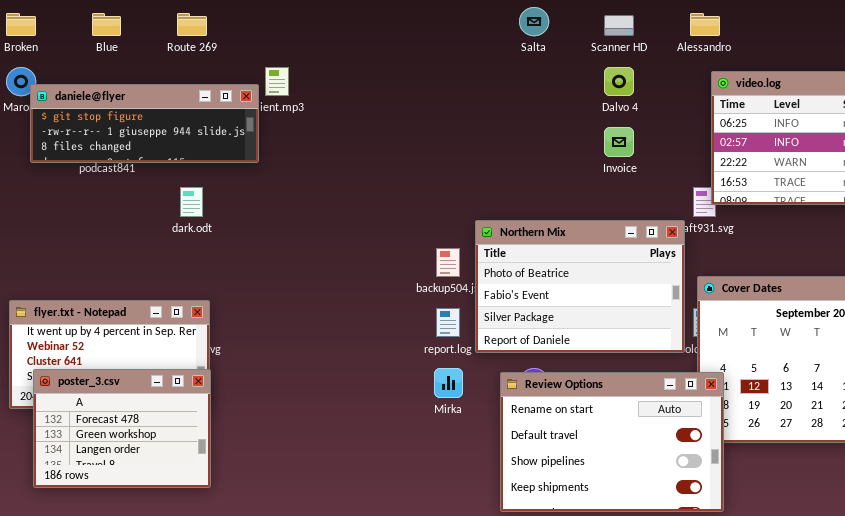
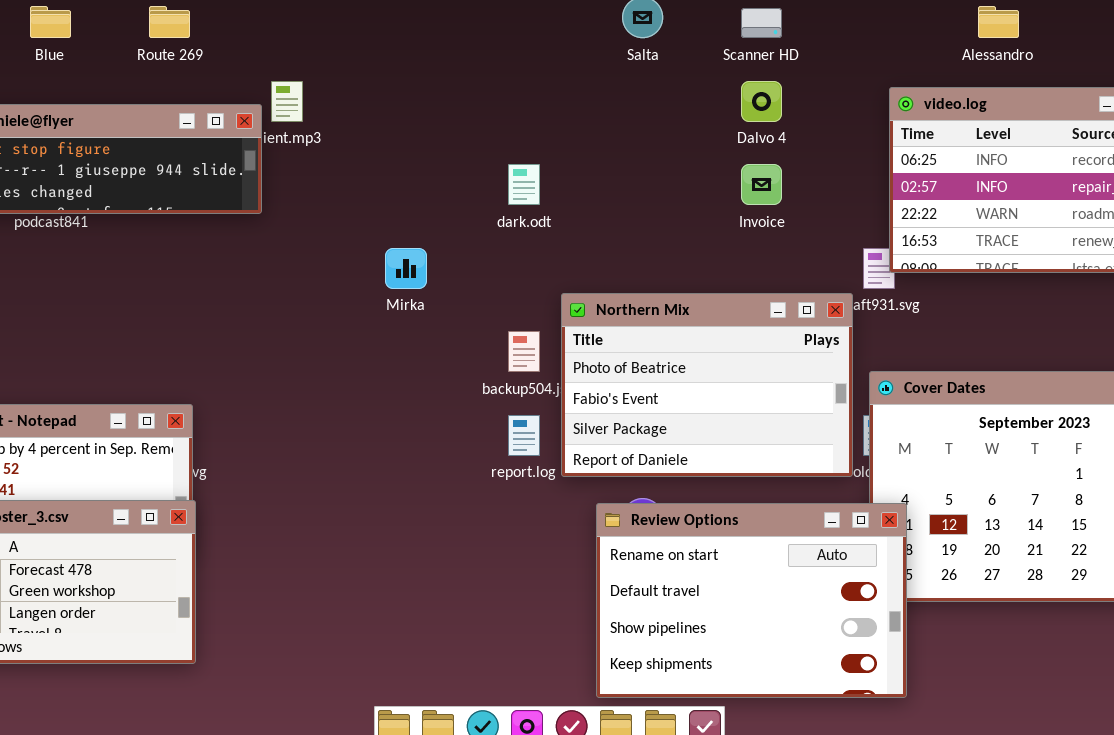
Alessandro: [690,13,720,36] -> [978,6,1019,38], moved
dark.odt: [180,187,203,217] -> [508,164,540,205], moved
Mirka: [434,368,463,398] -> [385,248,427,289], moved

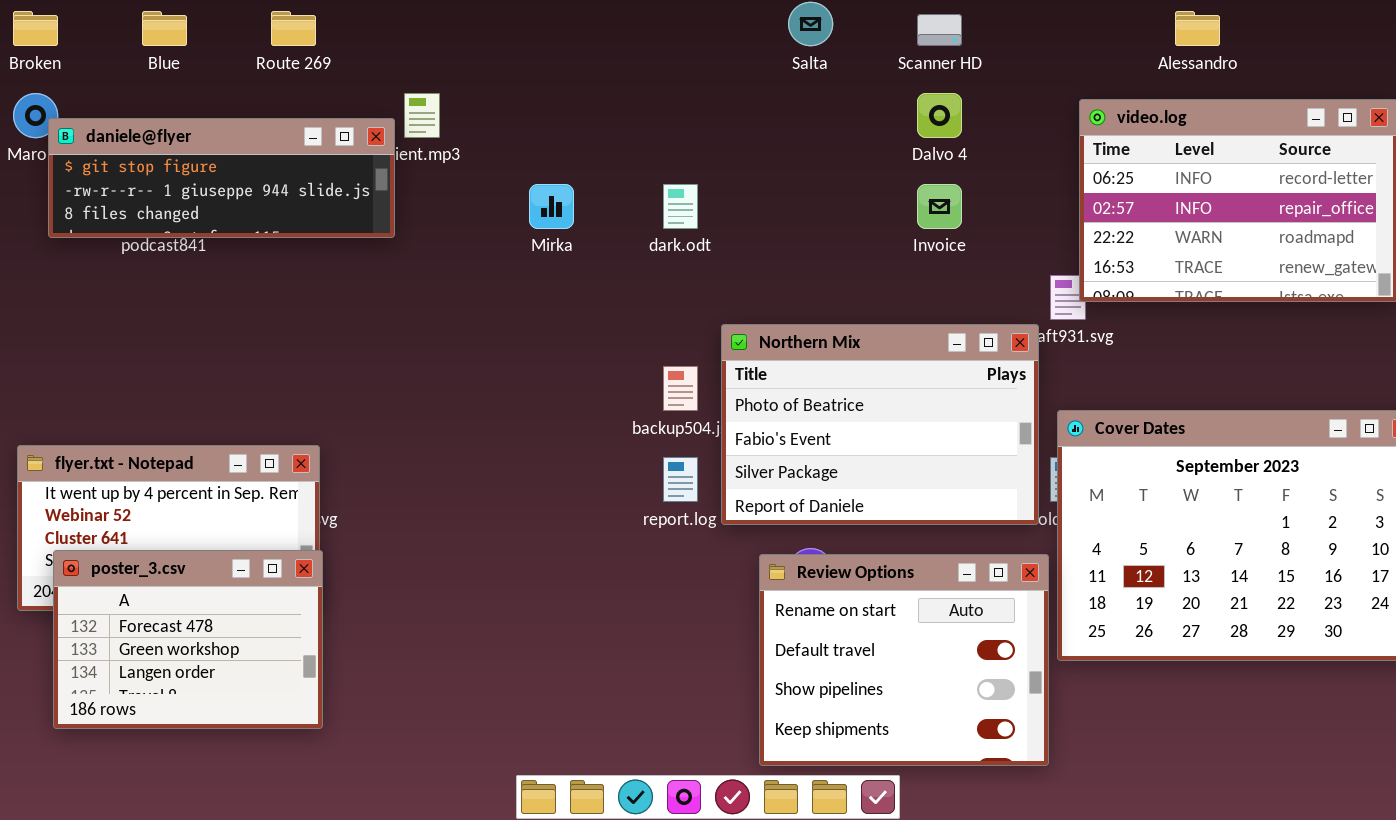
Mirka: [385,248,427,289] -> [529,184,574,229], moved
Review Options: [596,503,907,698] -> [759,554,1049,766], resized

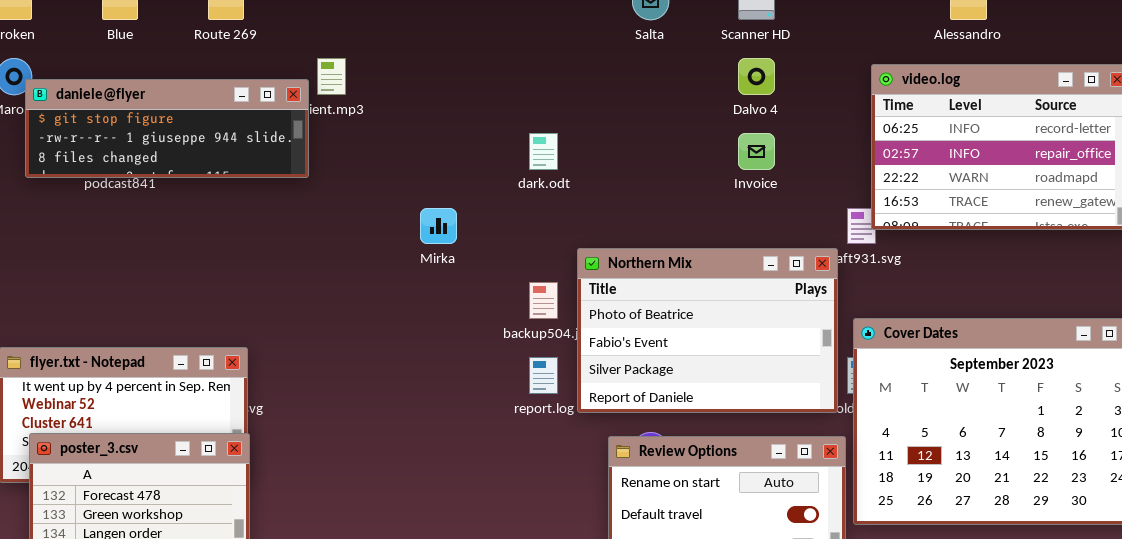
Mirka: [529,184,574,229] -> [420,208,457,244], moved

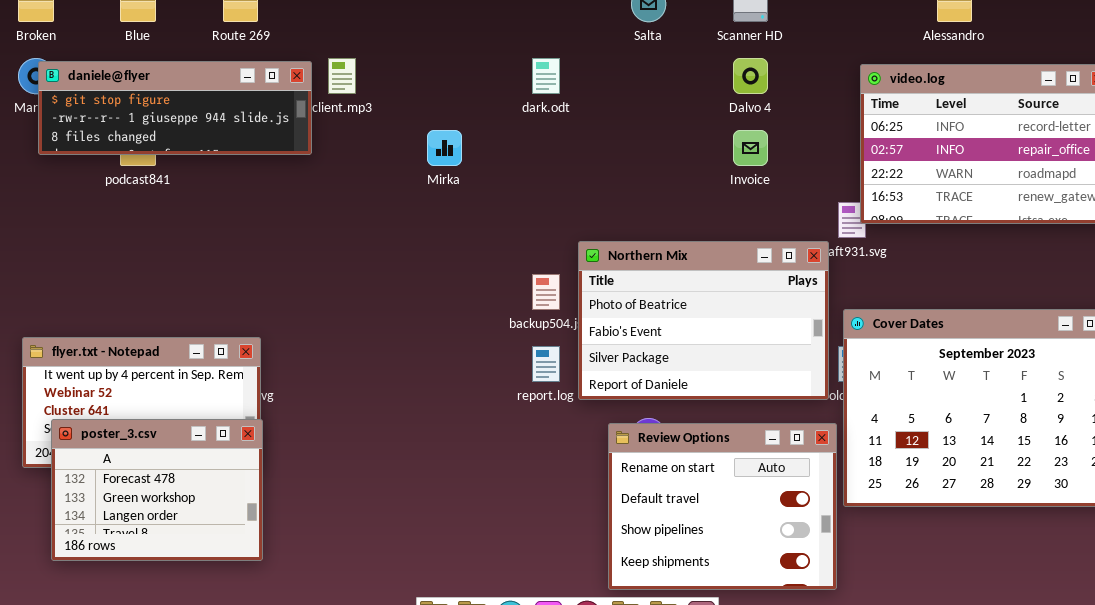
daniele@flyer: [25,79,309,178] -> [38,61,312,155], moved
dark.odt: [529,133,558,170] -> [532,58,560,94], moved
Mirka: [420,208,457,244] -> [427,130,462,166], moved

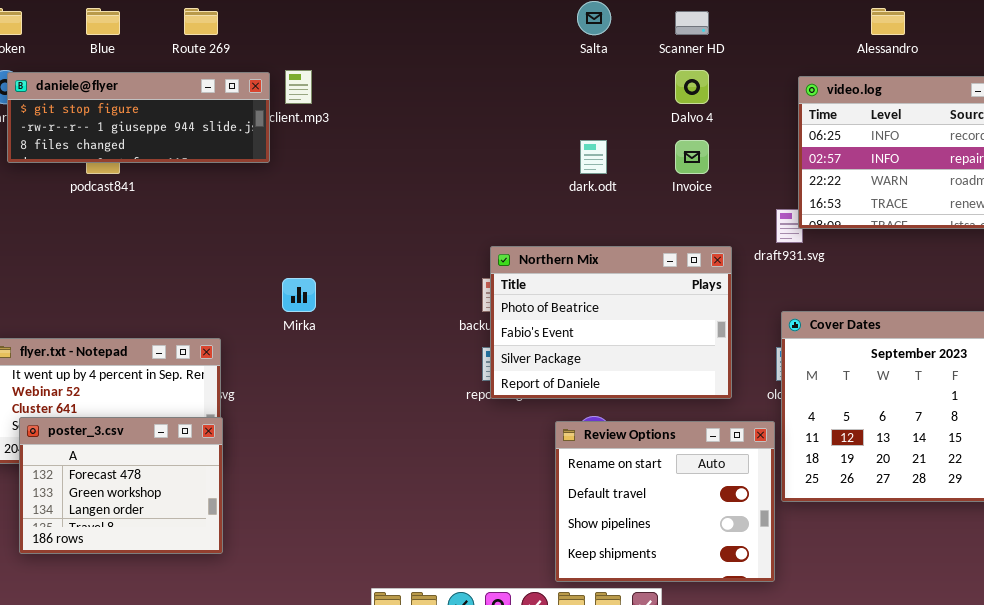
dark.odt: [532,58,560,94] -> [580,140,607,174], moved
Mirka: [427,130,462,166] -> [282,278,316,312], moved
Northern Mix: [578,241,829,400] -> [490,246,732,399], moved

